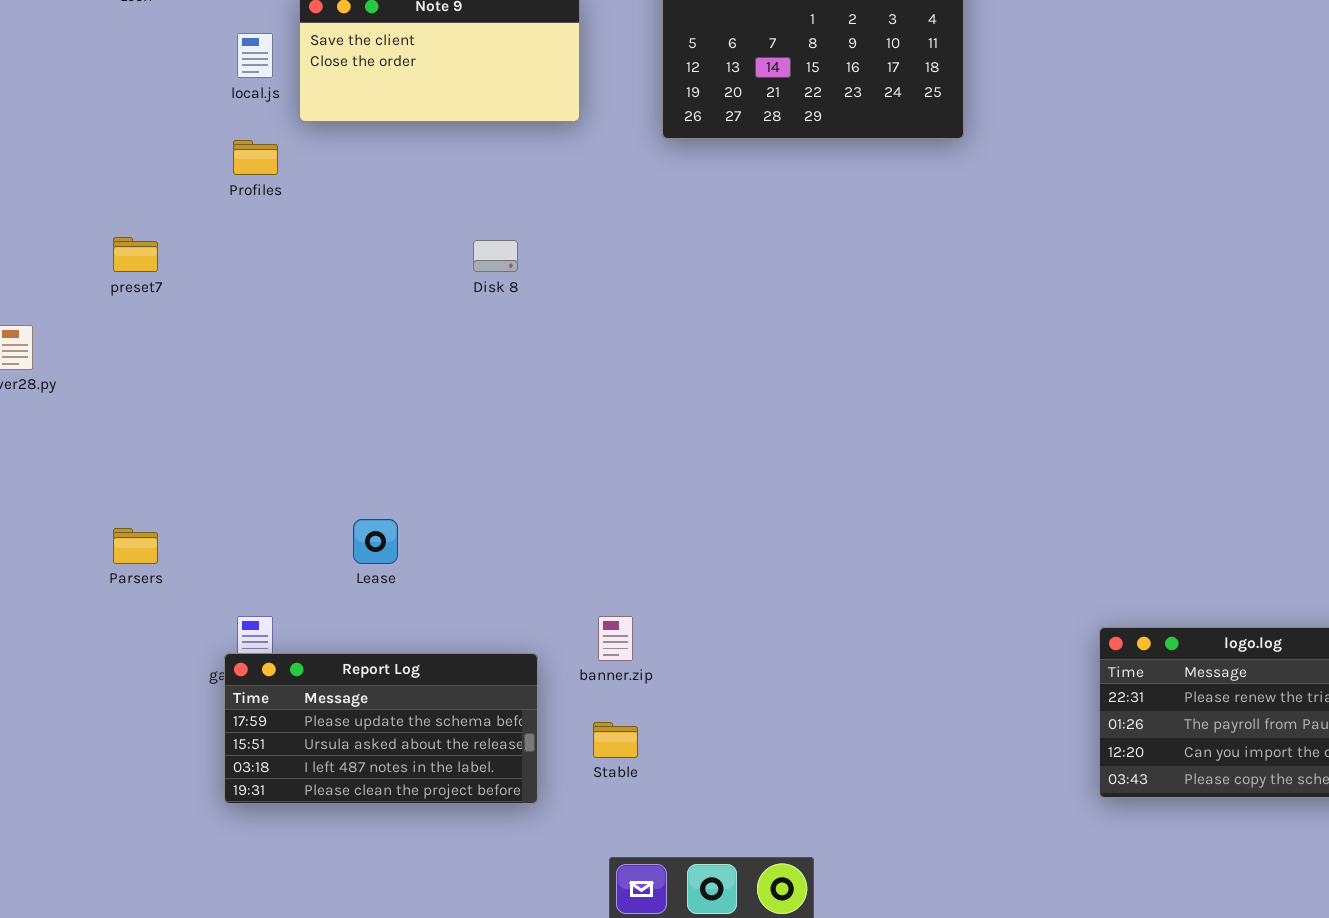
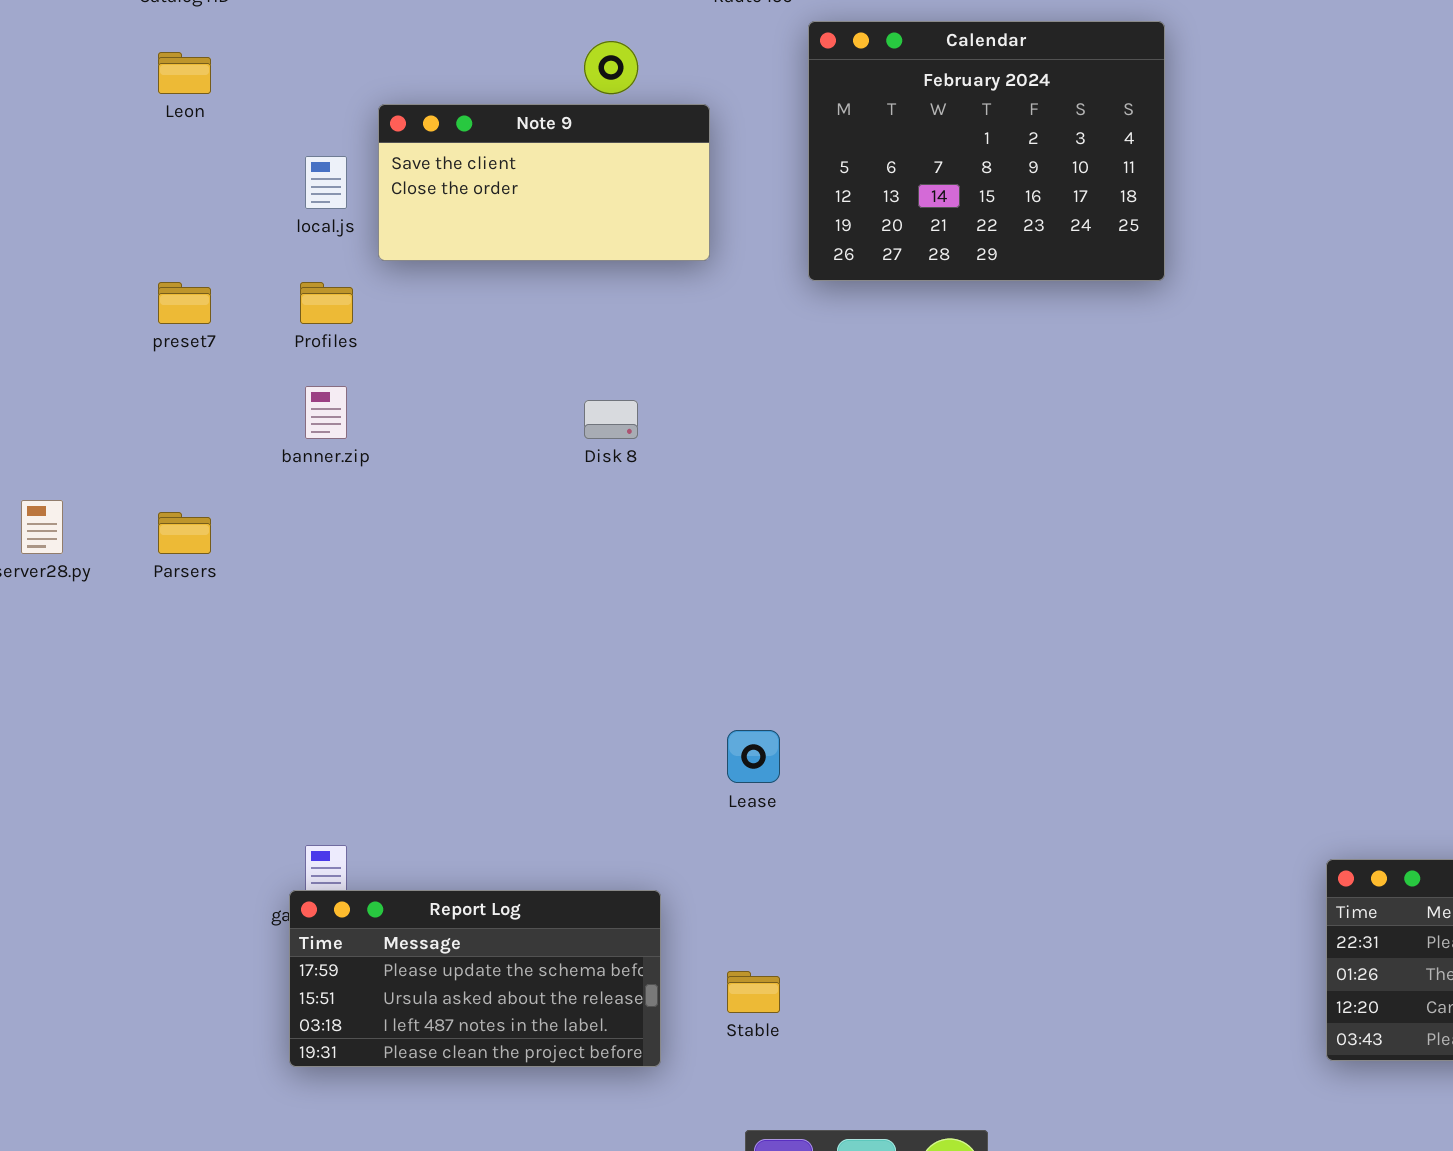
preset7: [113,237,158,272] -> [158,282,211,324], moved
Lease: [353,519,398,564] -> [727,730,780,783], moved
Parsers: [113,528,158,564] -> [158,512,211,554], moved
banner.zip: [598,616,633,661] -> [305,386,347,439], moved

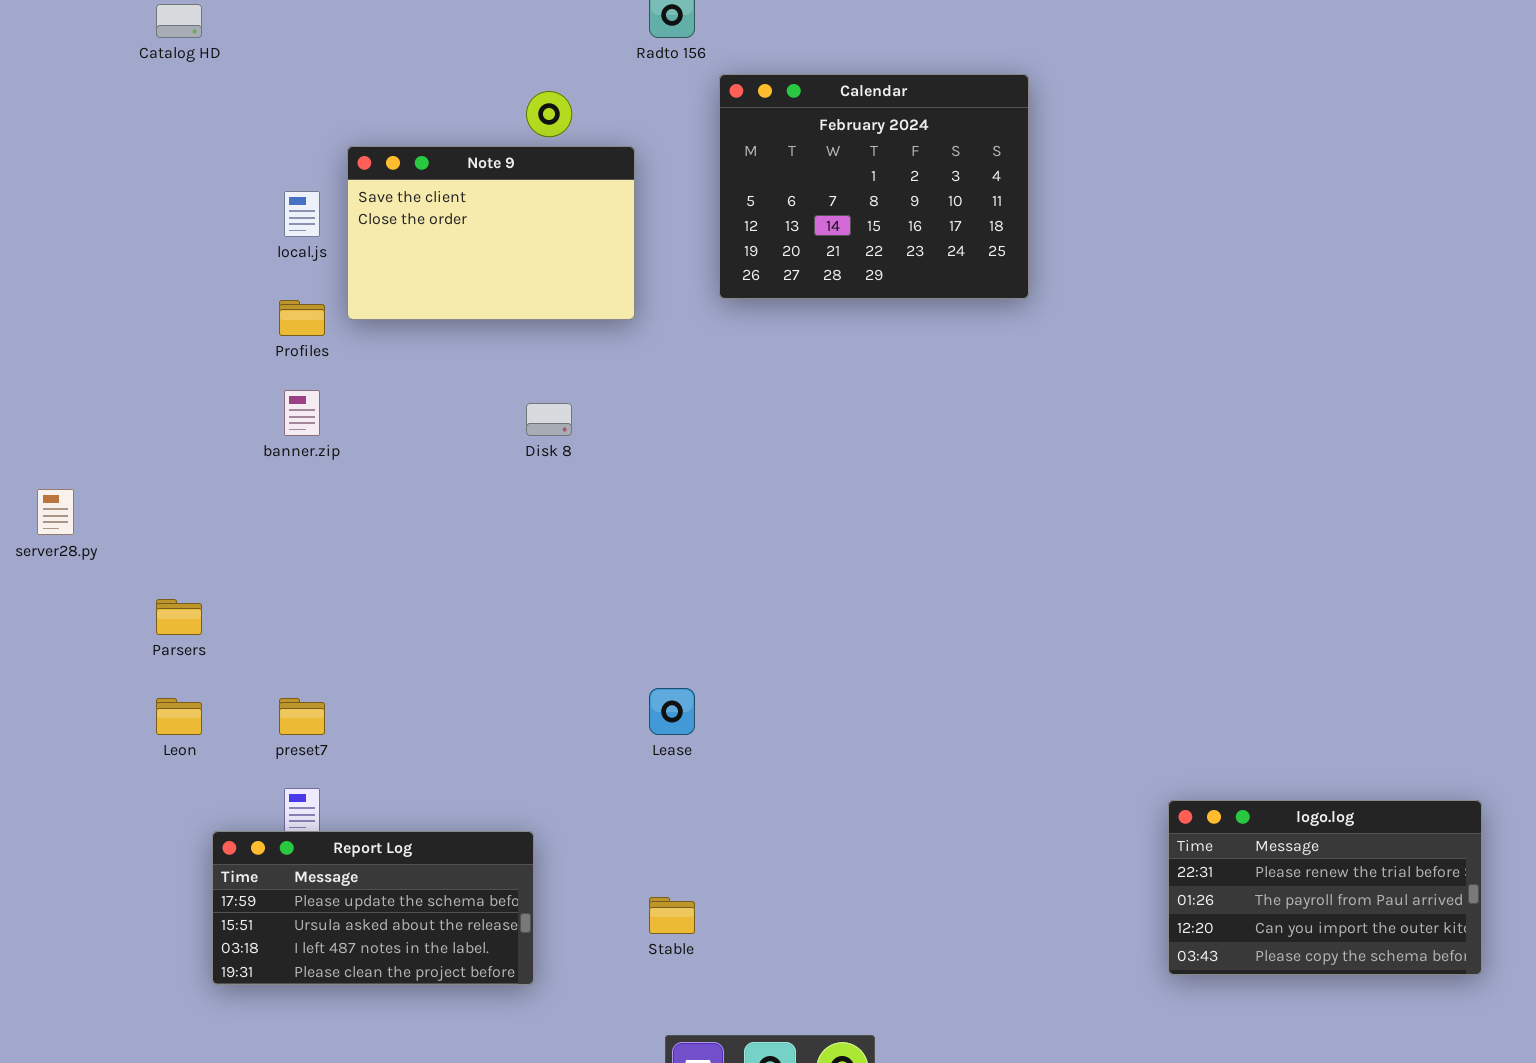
Leon: [158,52,211,94] -> [156,698,202,735], moved
Note 9: [378,104,710,261] -> [347,146,635,320], resized
preset7: [158,282,211,324] -> [279,698,325,735], moved
Parsers: [158,512,211,554] -> [156,599,202,635], moved
Report Log: [289,890,661,1067] -> [212,831,534,985], moved

